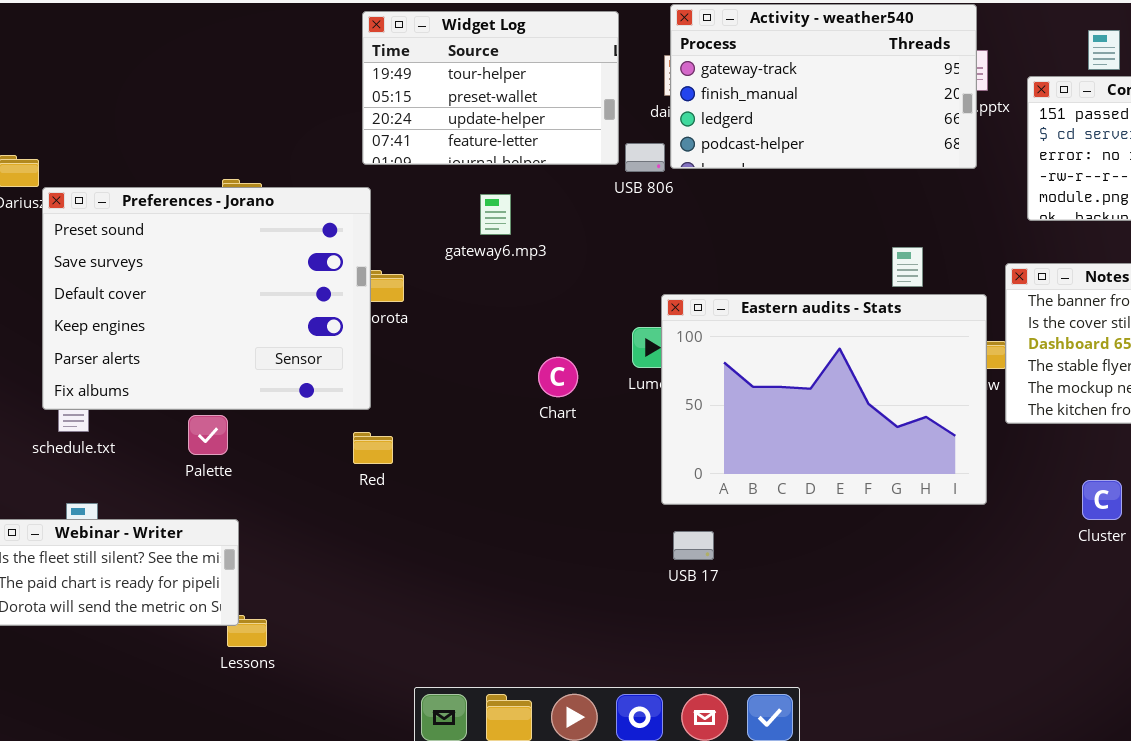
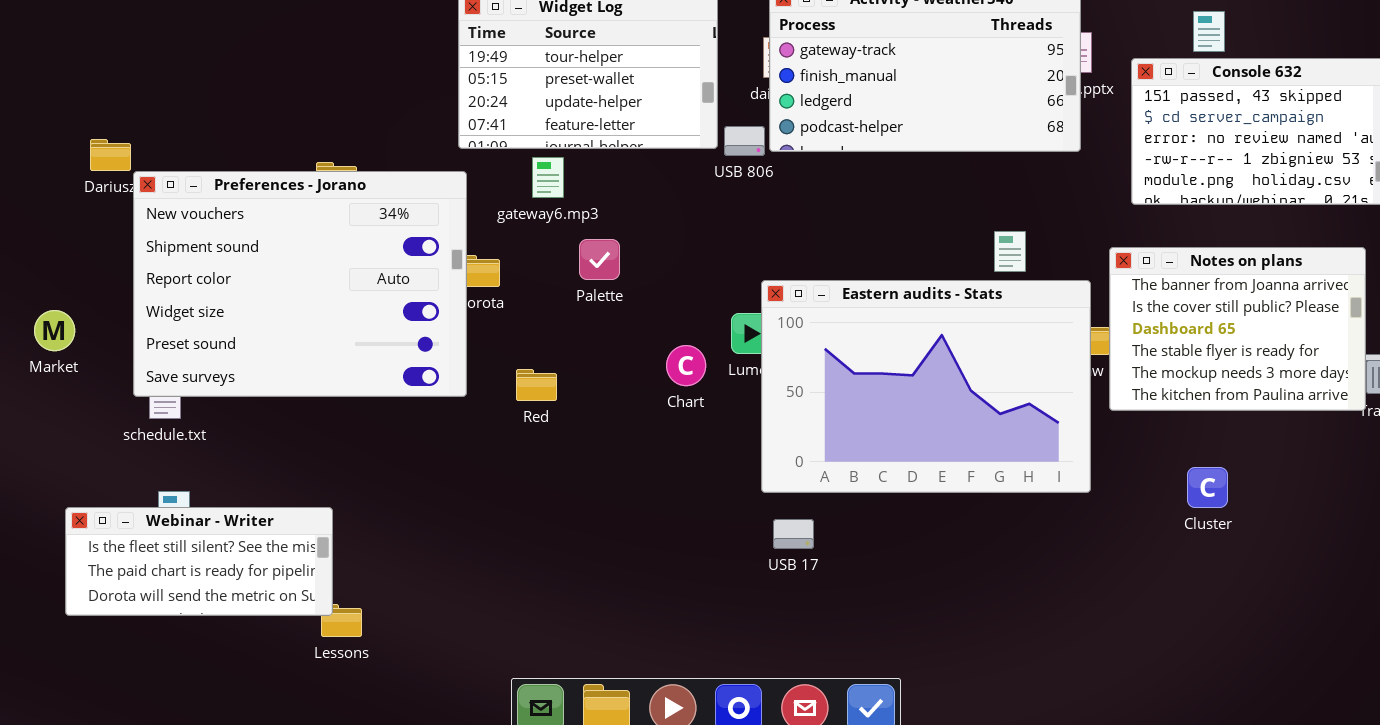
Preferences - Jorano: [42,187,371,410] -> [133,171,467,397], scrolled up 4 rows
gateway6.mp3: [480,194,511,235] -> [532,157,564,198], moved
Chart: [538,357,578,397] -> [666,345,706,386], moved
Palette: [188,415,228,455] -> [579,239,620,280], moved
Red: [353,432,393,464] -> [516,369,557,401], moved

